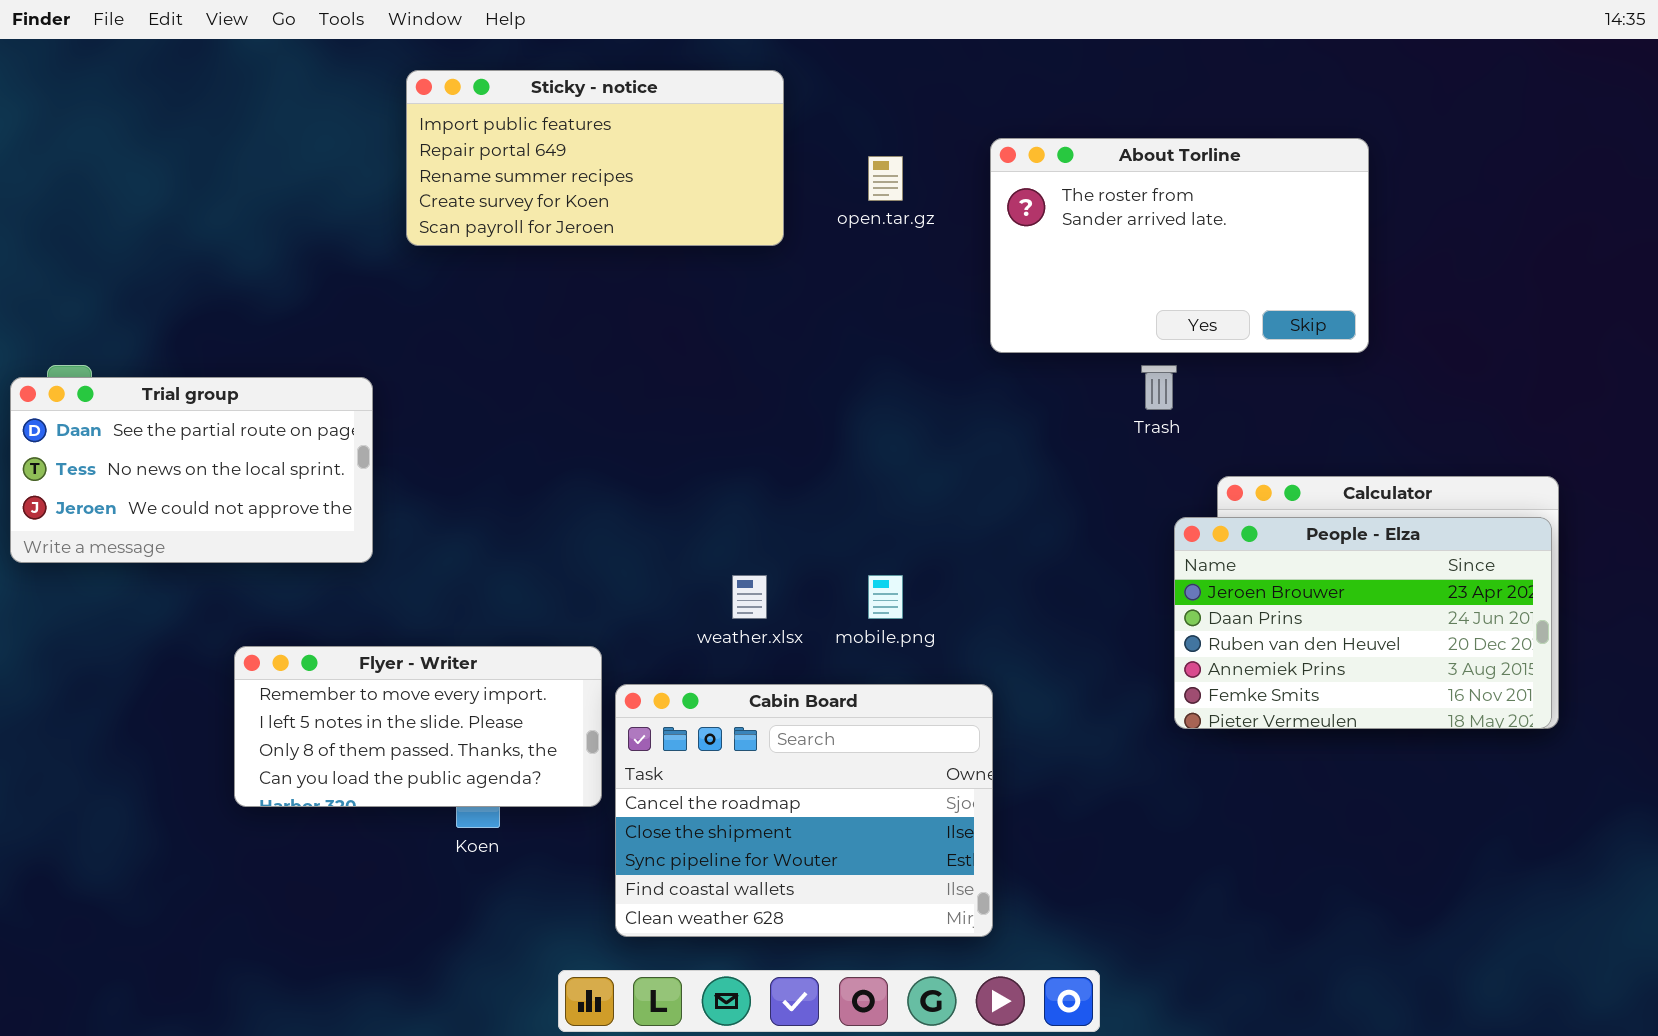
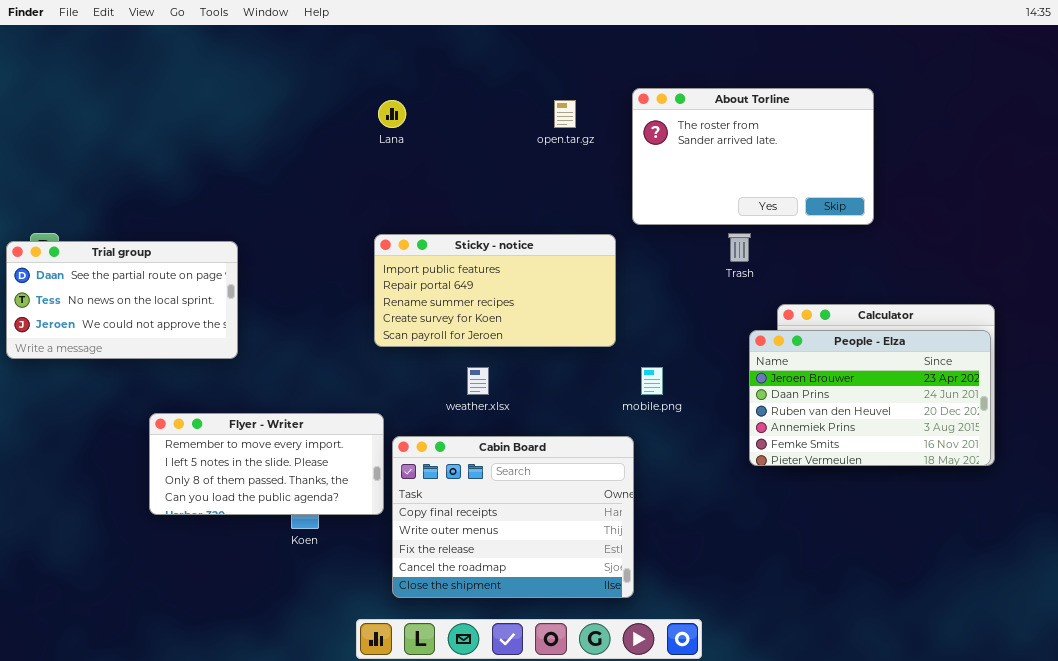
Sticky - notice: [406,70,784,246] -> [374,234,616,347], moved
mobile.png: [868,575,903,619] -> [641,367,663,395], moved
Cabin Board: [615,684,993,937] -> [392,436,634,598], scrolled up 3 rows

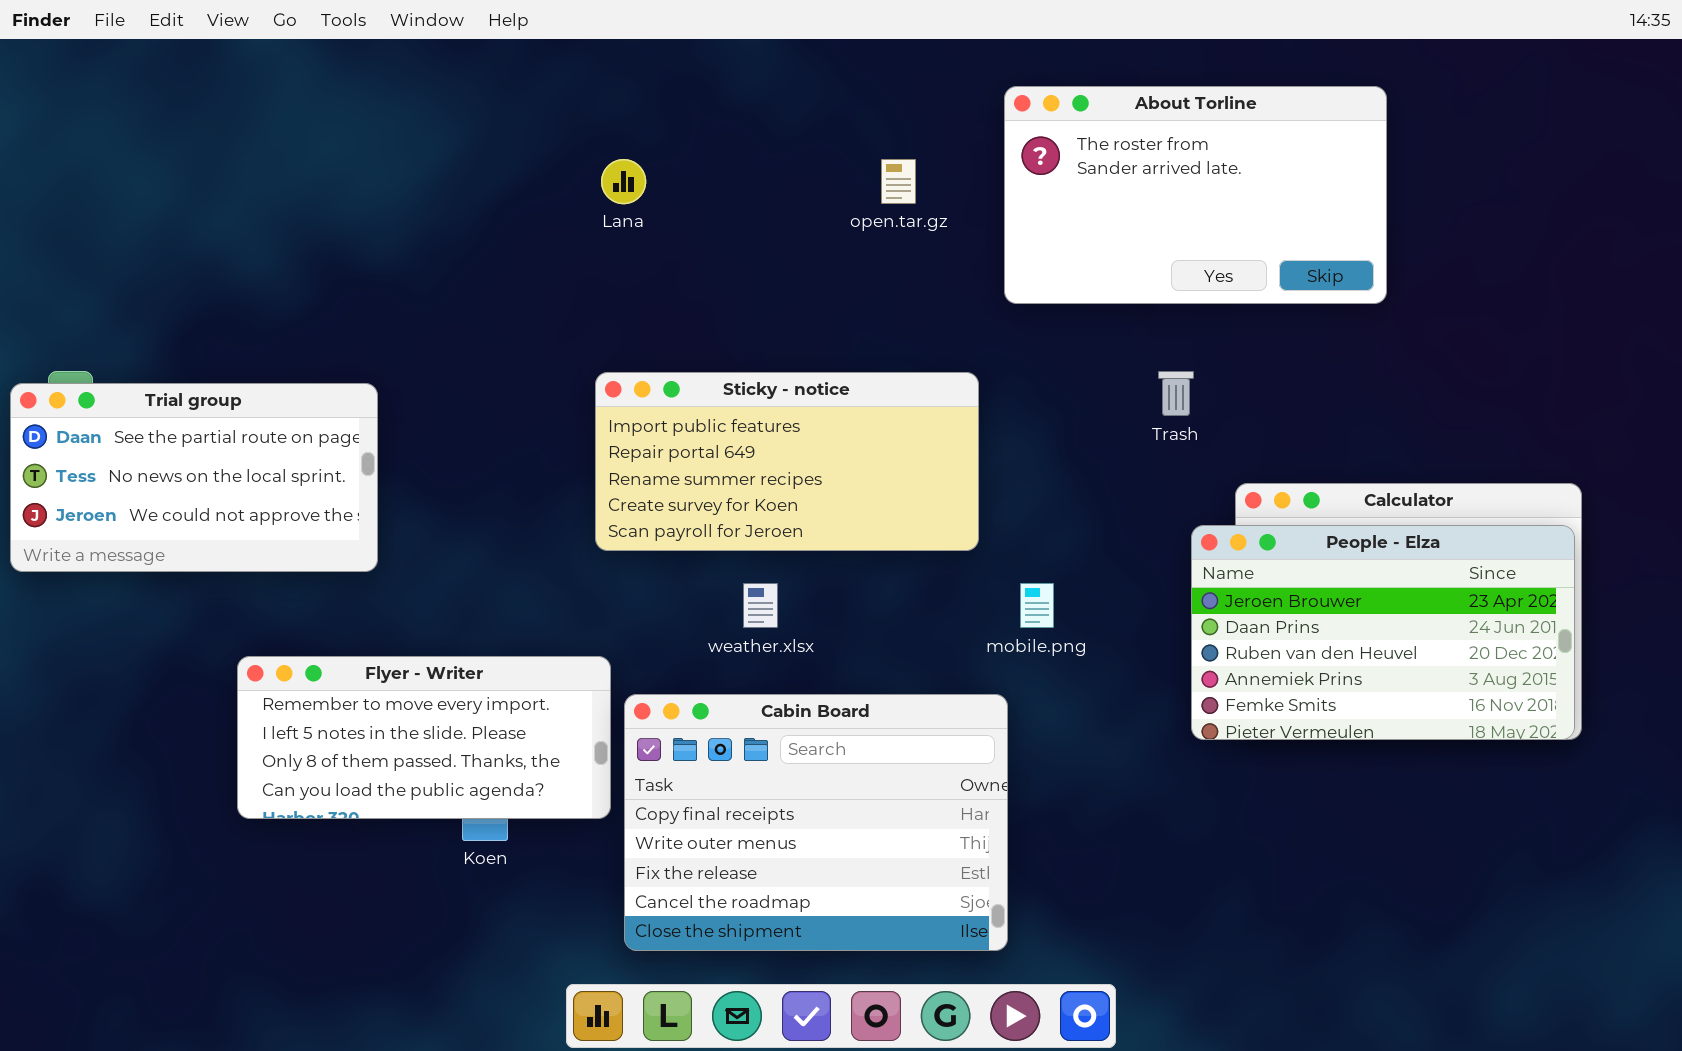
About Torline: [632,88,874,225] -> [1004,86,1387,304], moved

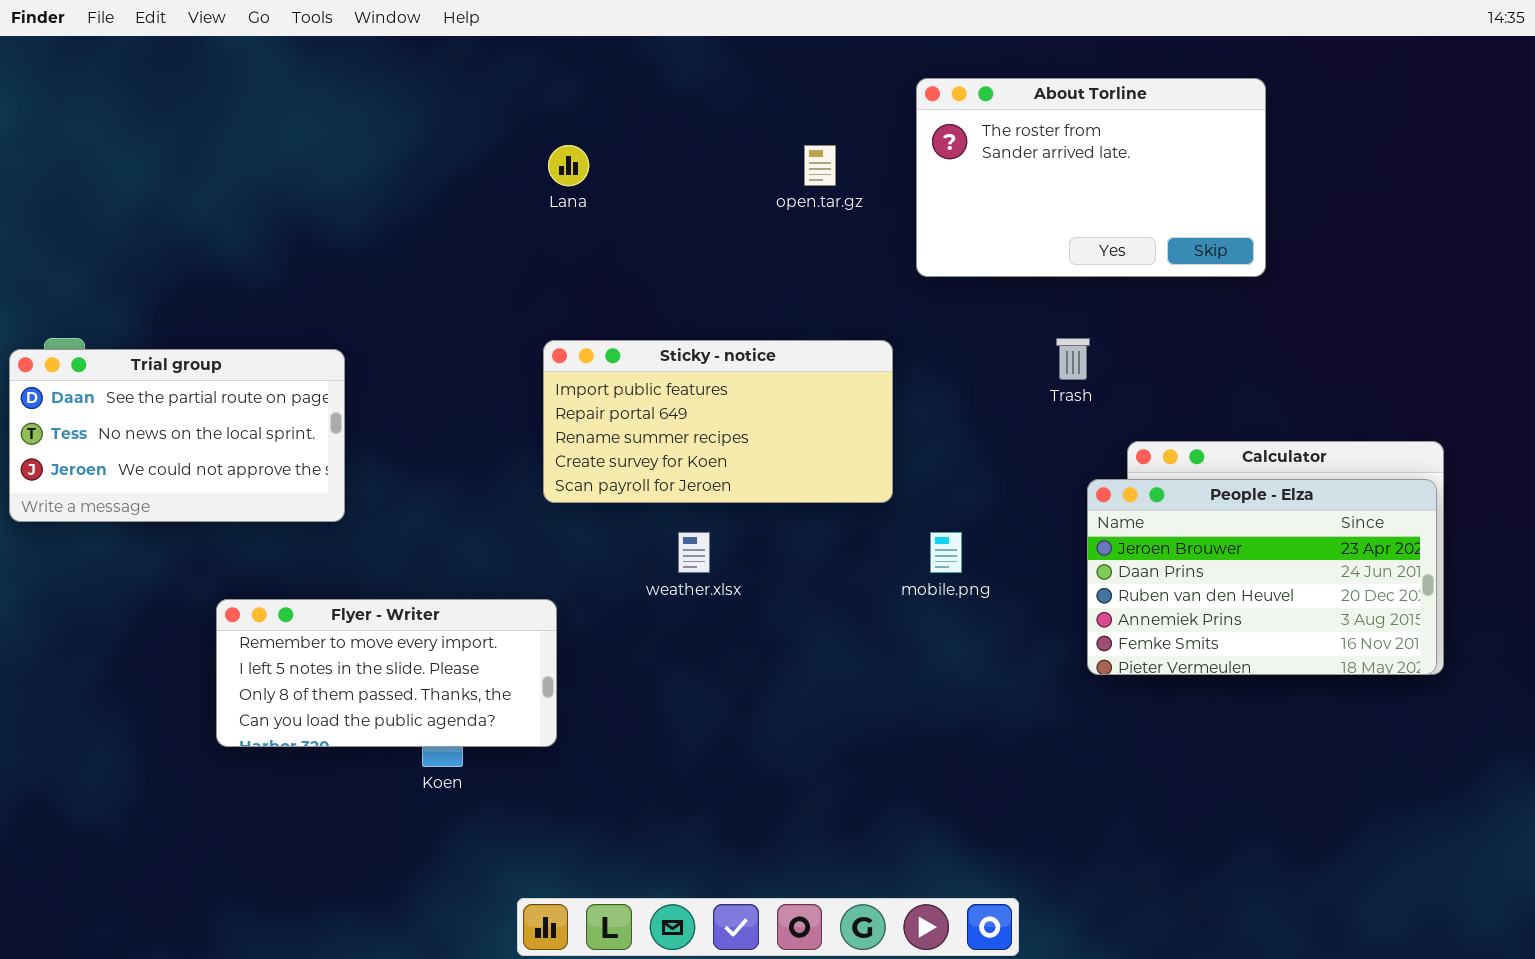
Cabin Board: [624,694,1008,951] -> none, closed

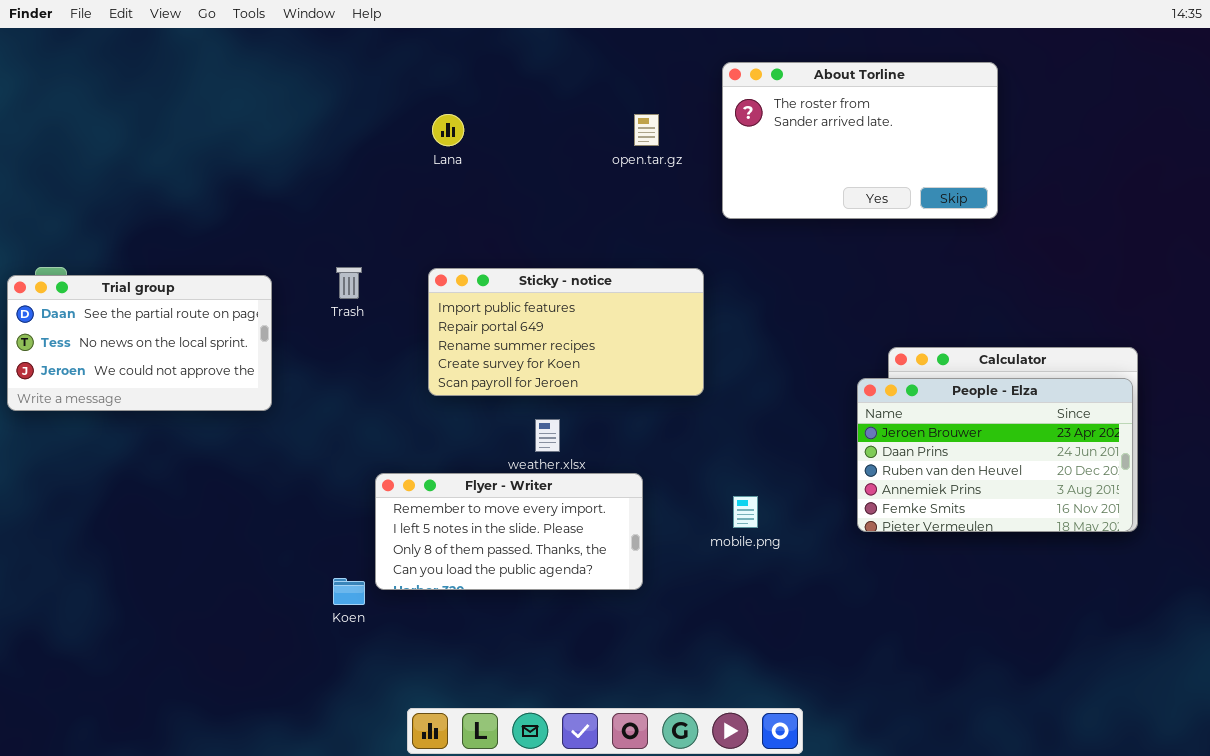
Trash: [1056,338,1090,380] -> [336,267,362,299], moved
mobile.png: [930,532,962,573] -> [733,496,758,528], moved
Flyer - Writer: [216,599,557,747] -> [375,473,643,590], moved

